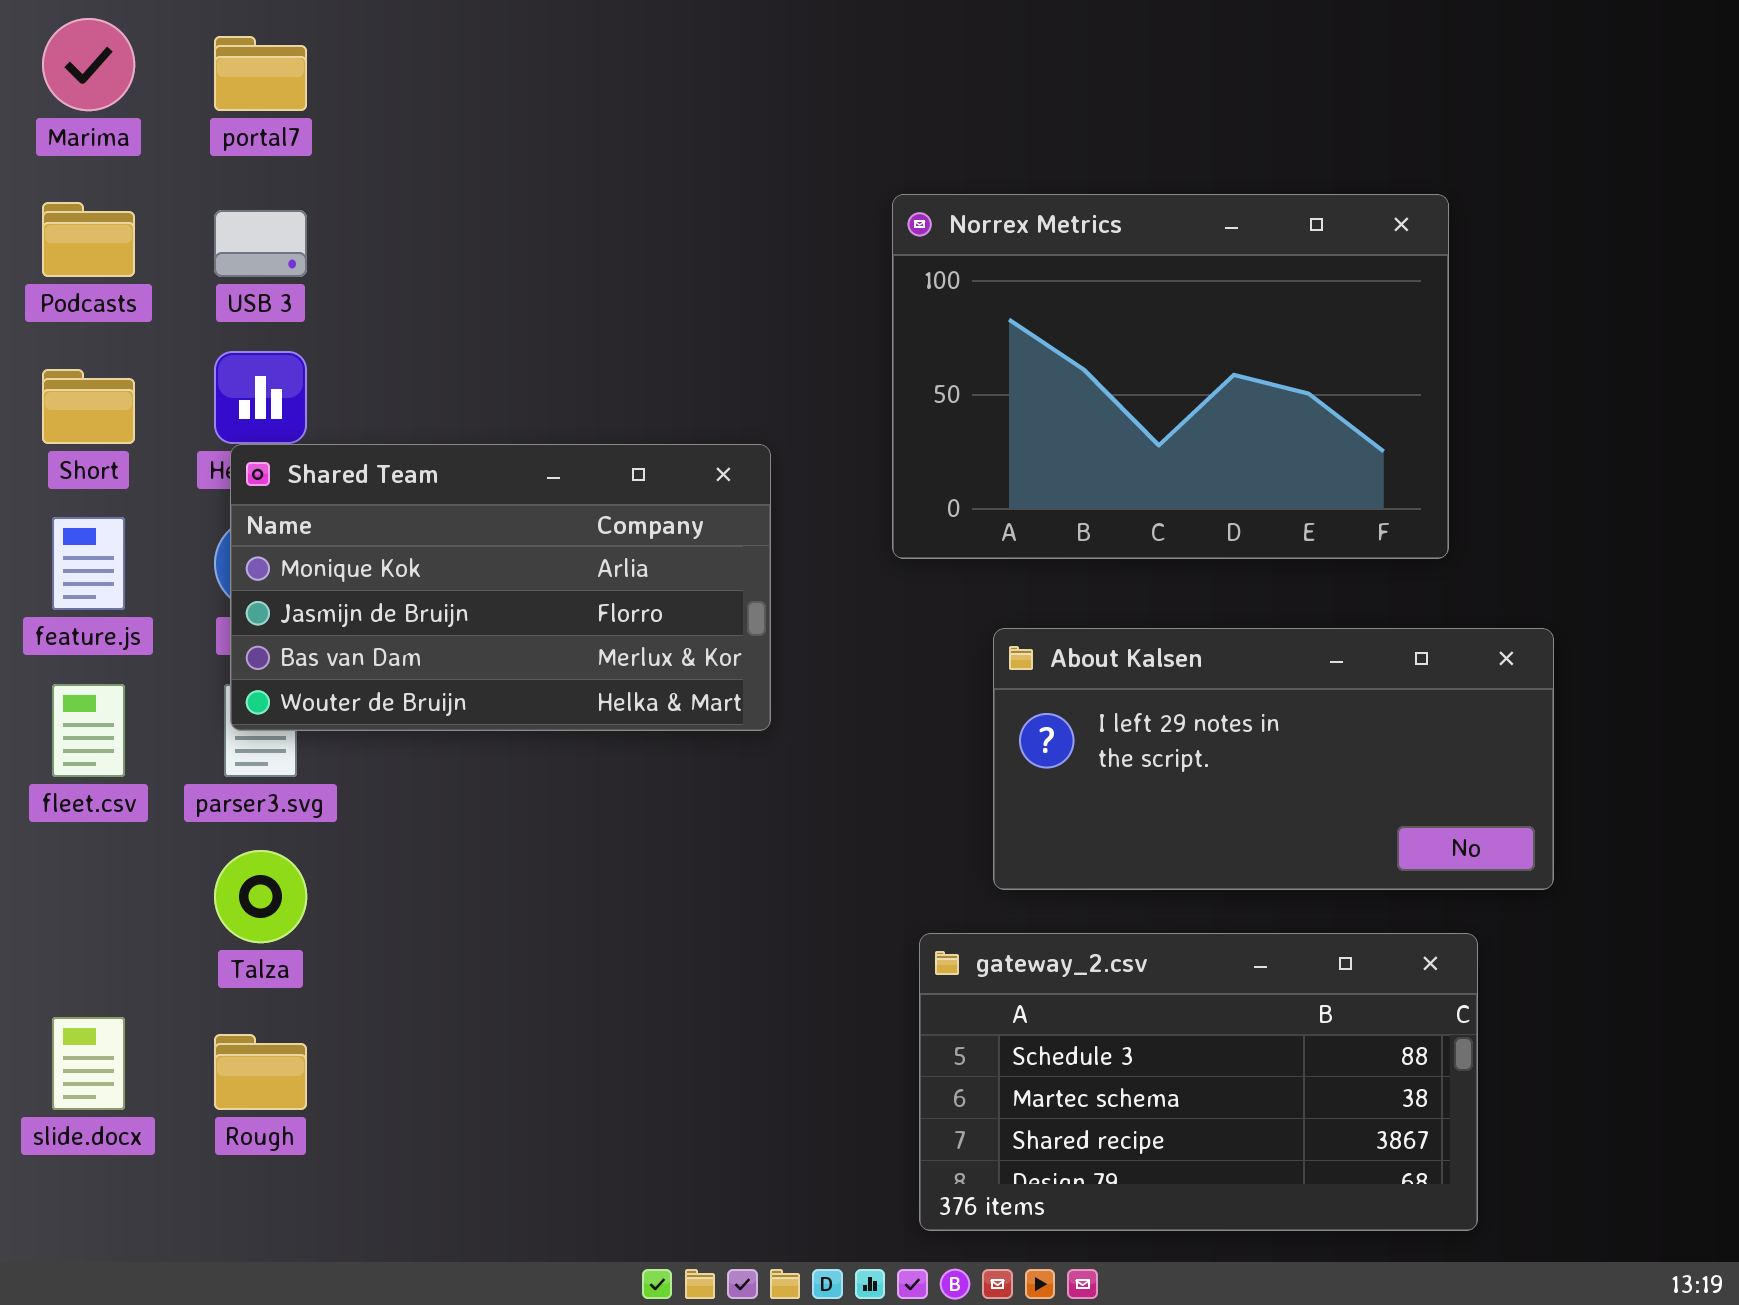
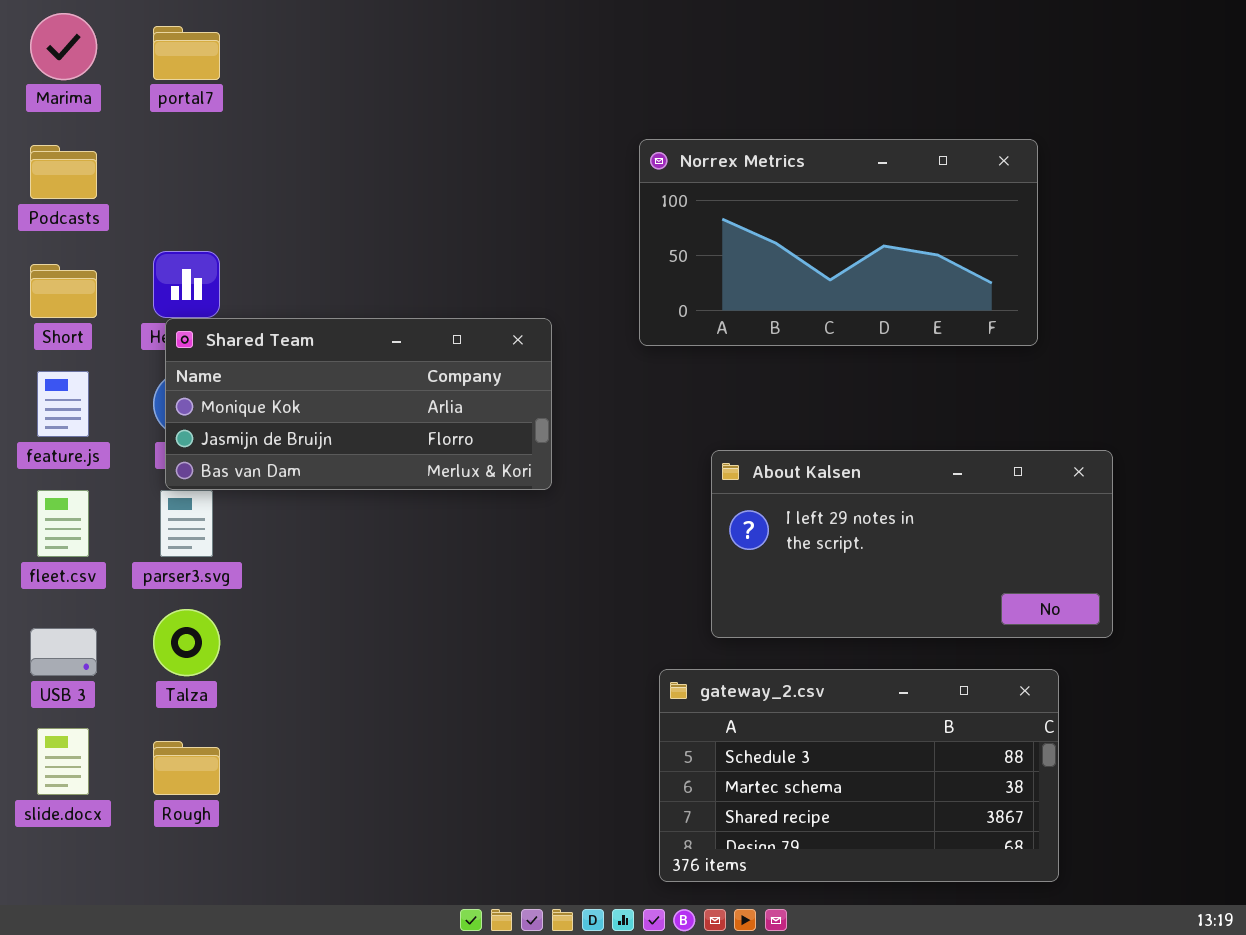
Norrex Metrics: [892,194,1449,559] -> [639,139,1038,346], resized
USB 3: [214,210,307,277] -> [30,628,97,676], moved
Shared Team: [230,444,771,731] -> [165,318,552,490], resized

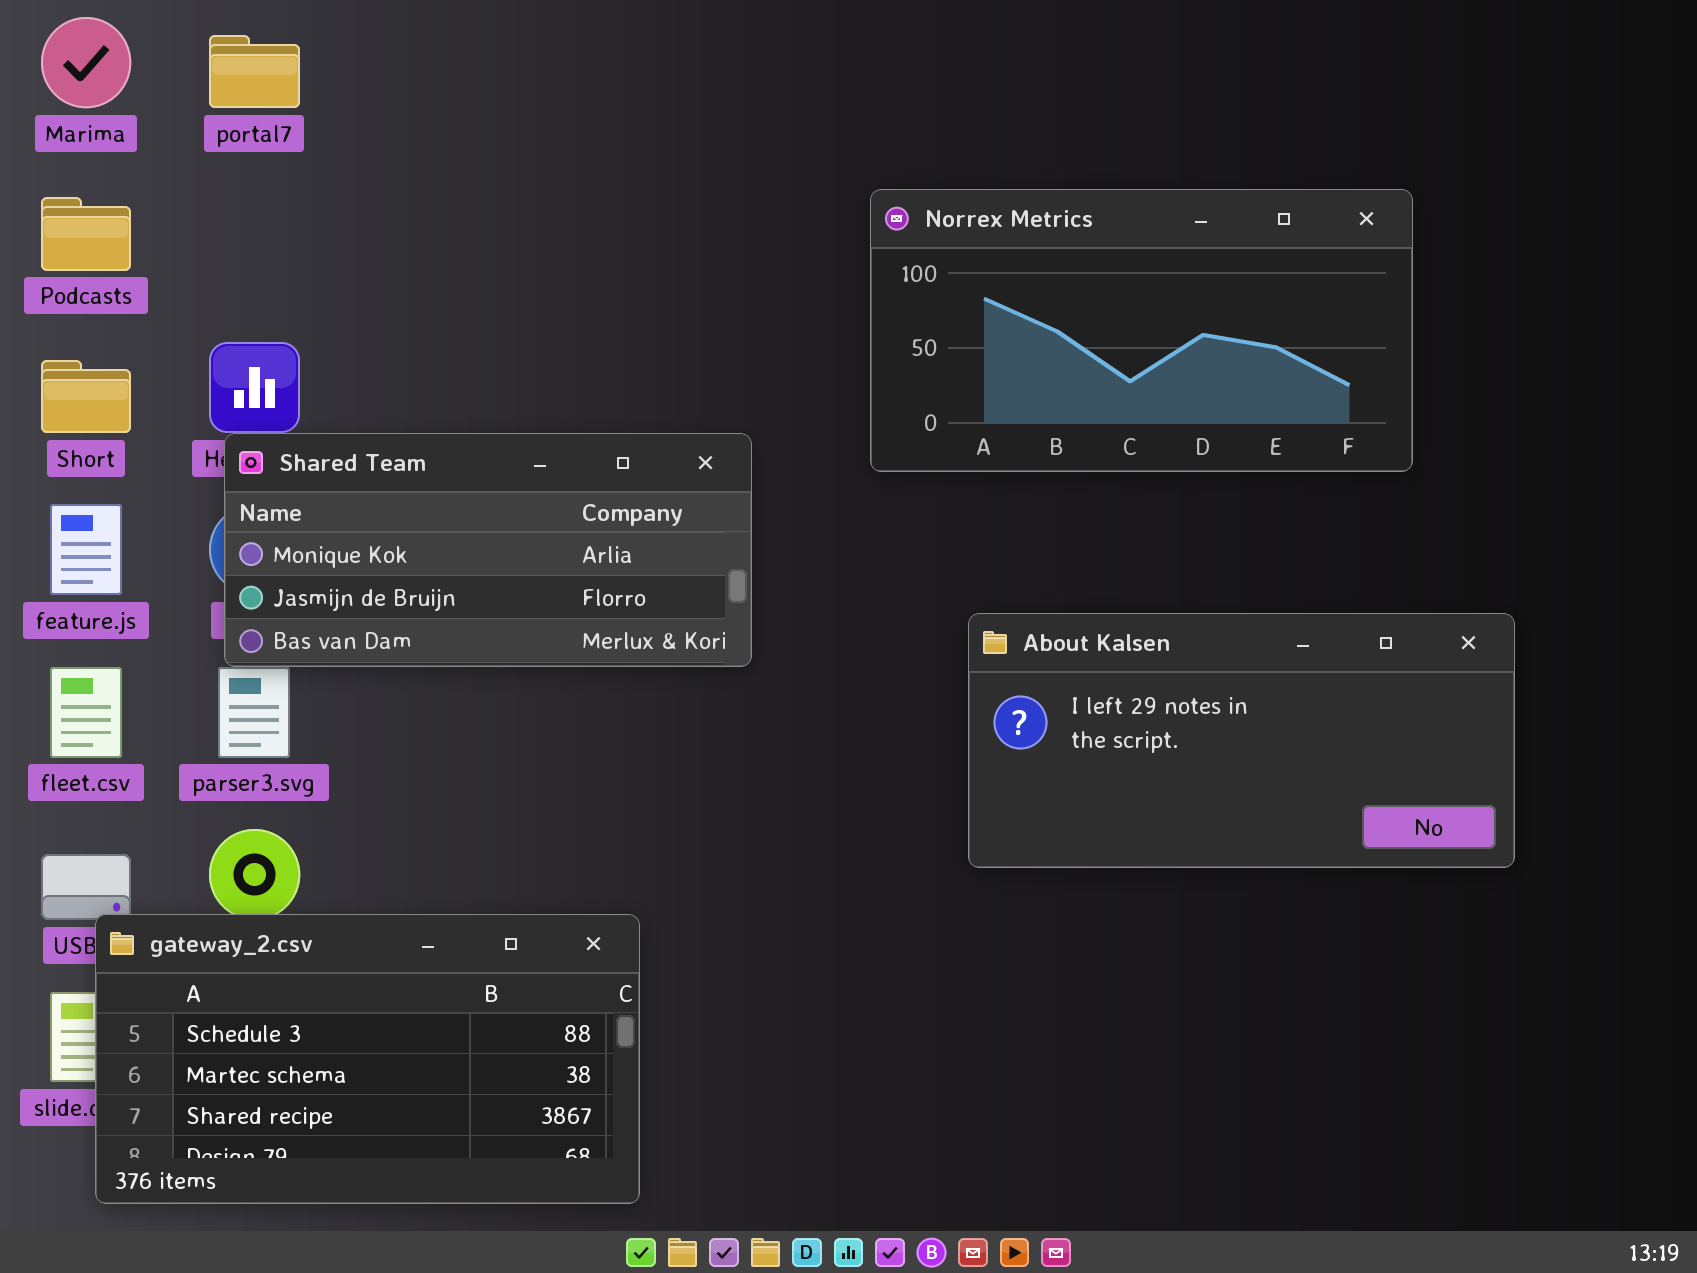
gateway_2.csv: [659,669,1059,882] -> [95,914,640,1204], moved

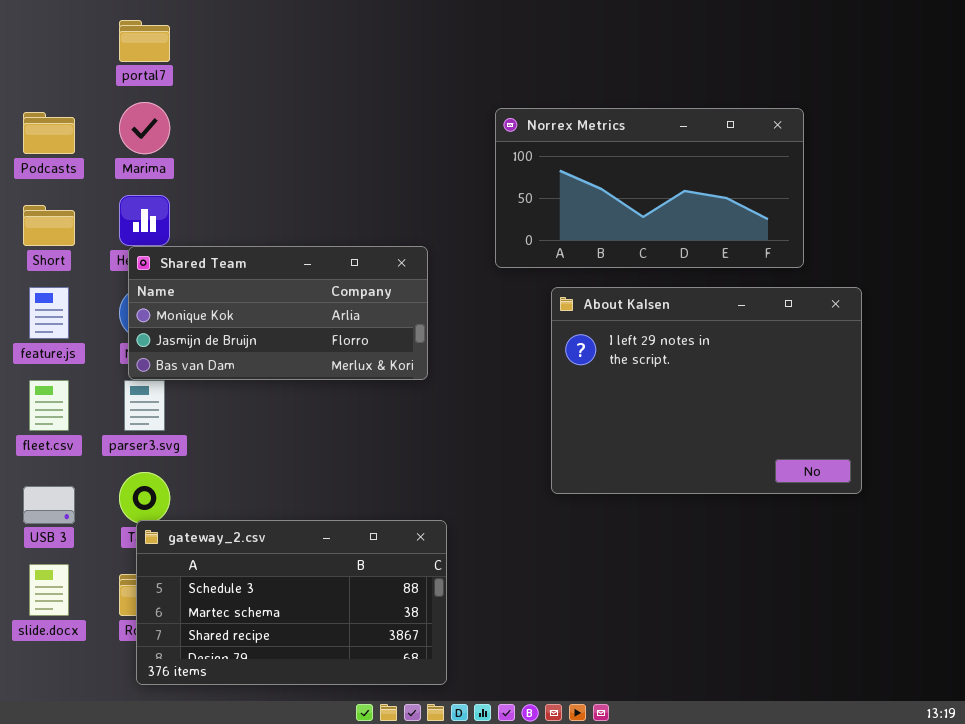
Marima: [41,17,131,108] -> [119,102,170,154], moved
About Kalsen: [968,613,1515,868] -> [551,287,862,494], resized
gateway_2.csv: [95,914,640,1204] -> [136,520,447,685], moved

